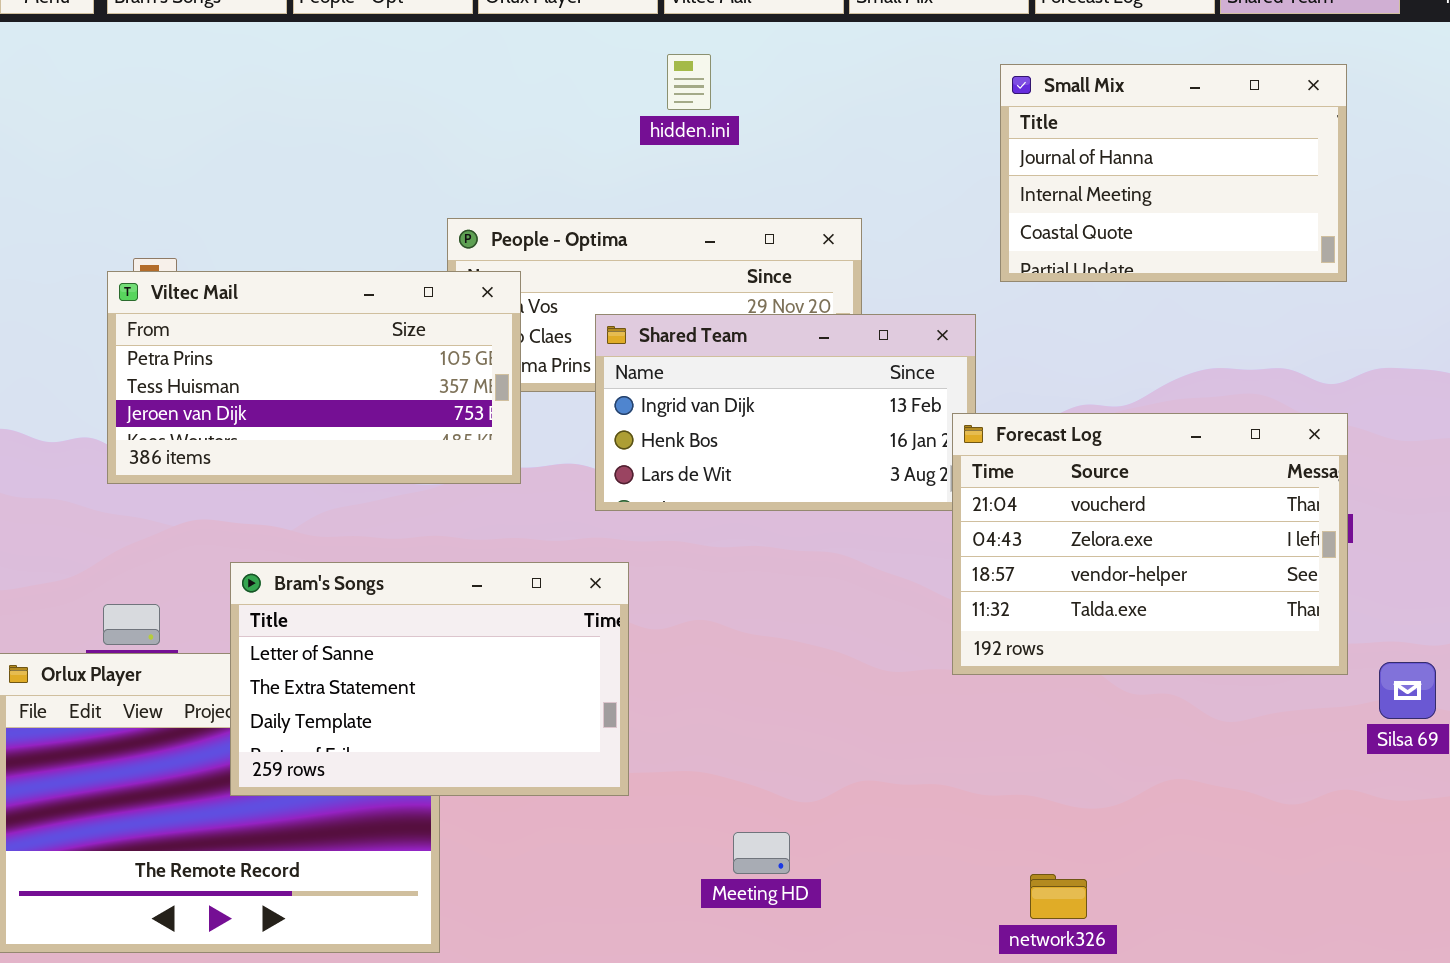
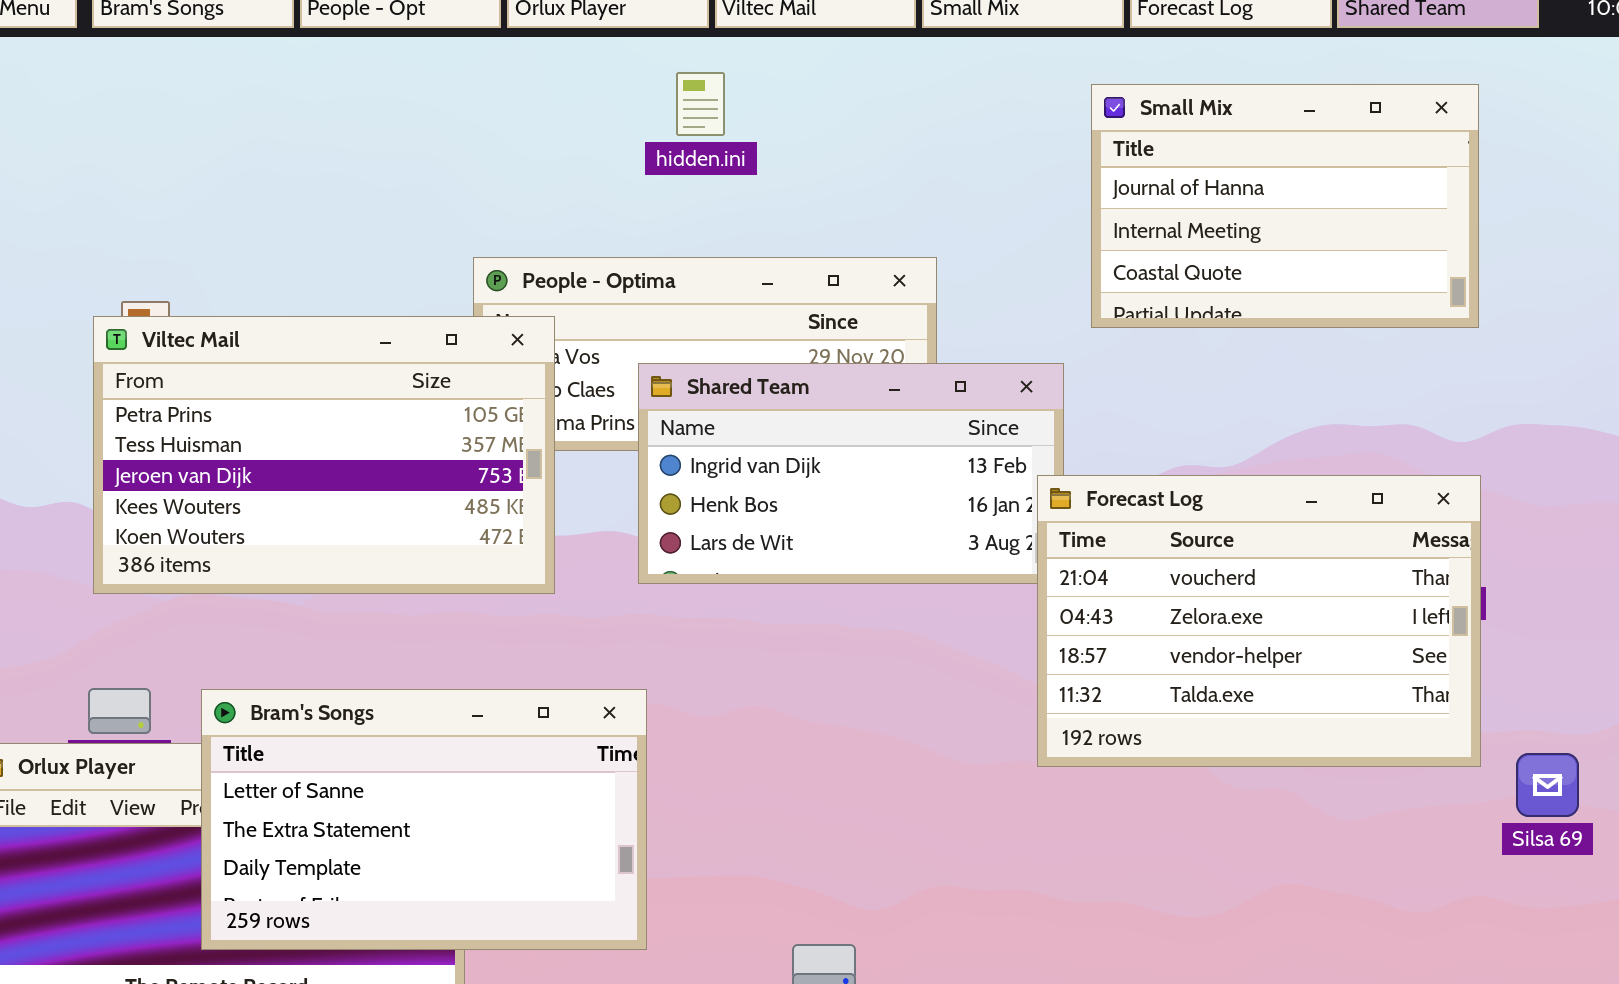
hidden.ini: [667,54,711,110] -> [676,72,725,136], moved
Viltec Mail: [107,271,521,484] -> [93,316,555,594], resized
Bram's Songs: [230,562,629,796] -> [201,689,647,950], moved

